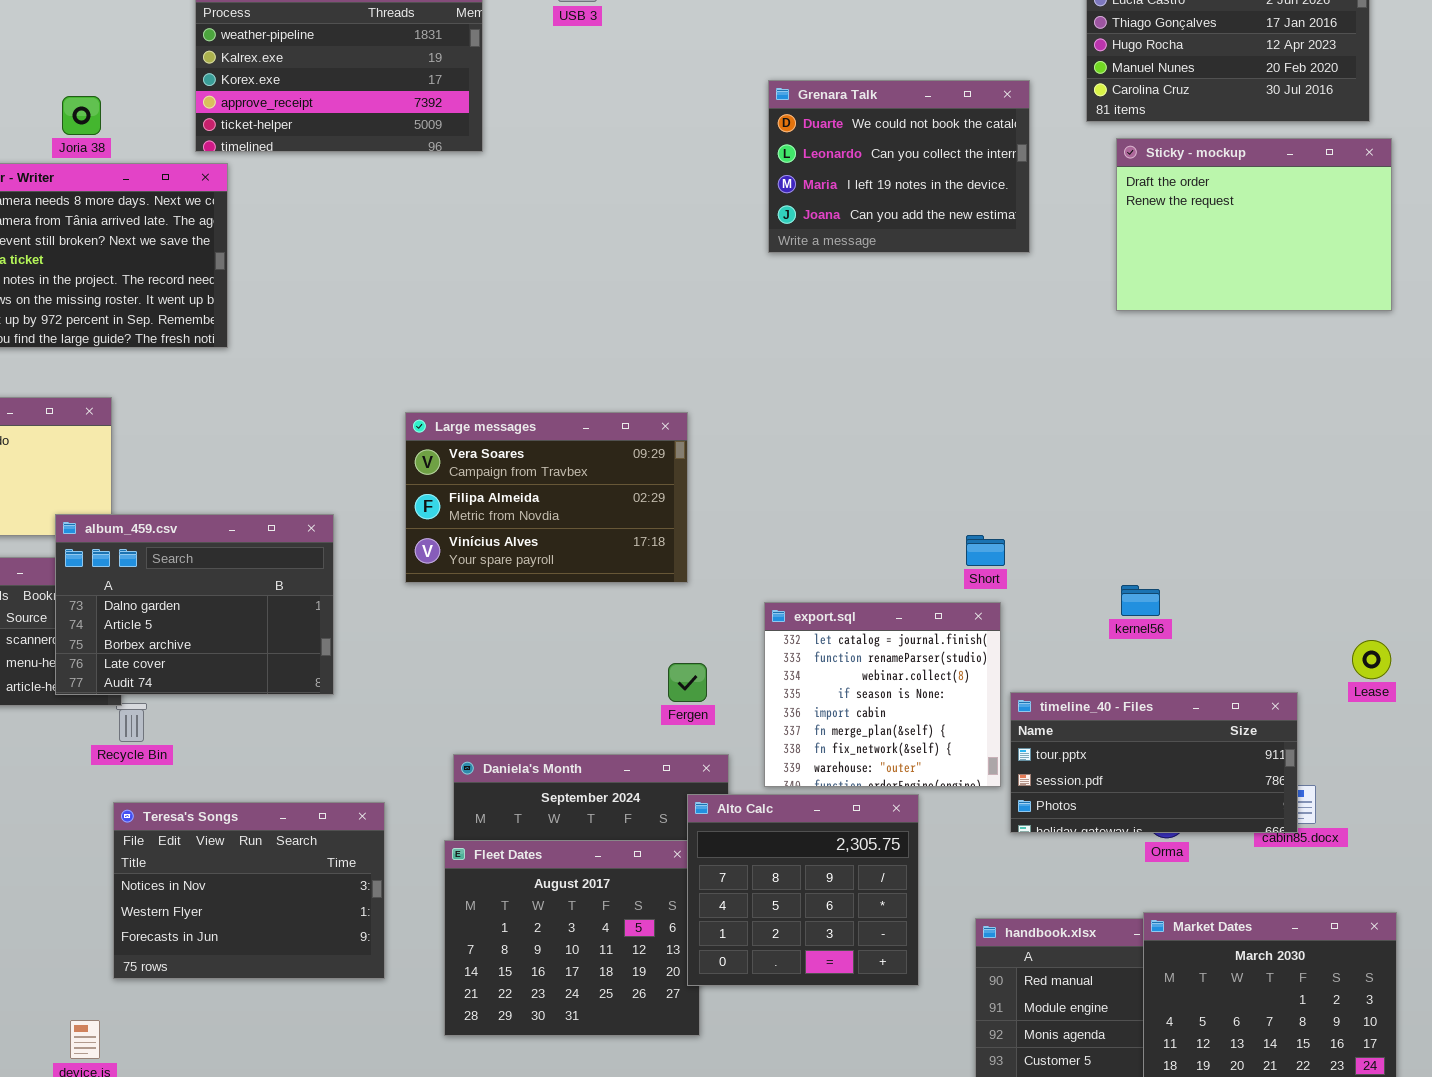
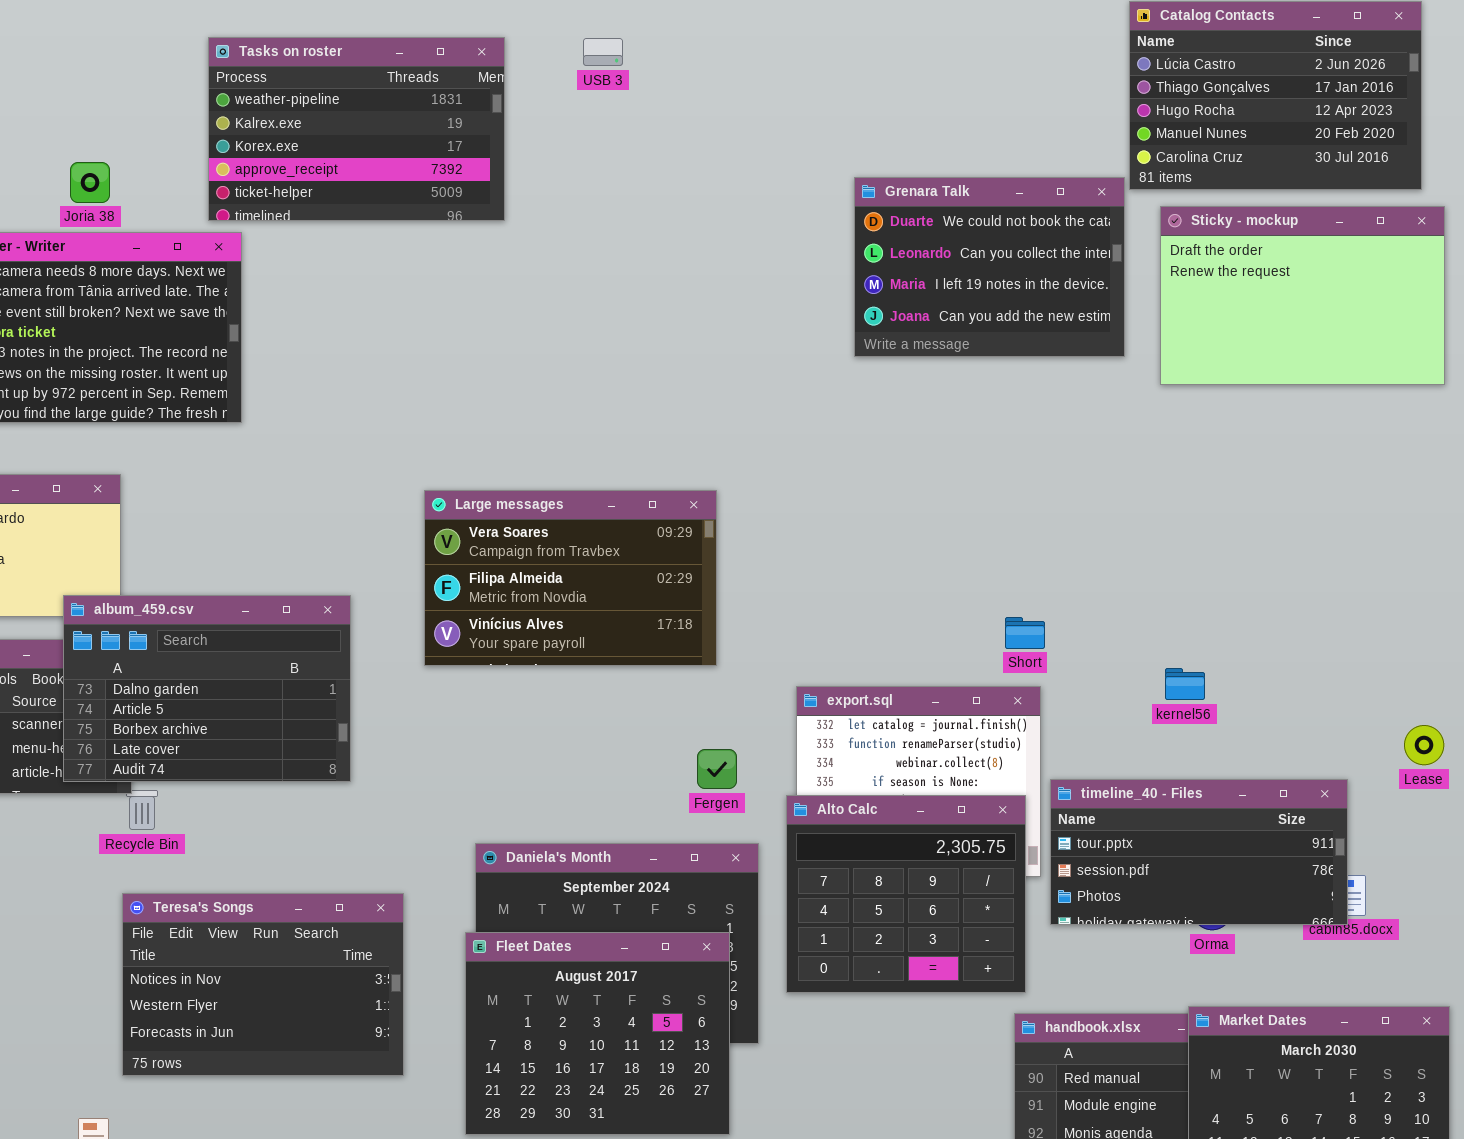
Grenara Talk: [768,80,1030,253] -> [854,177,1125,357], moved
Alto Calc: [687,794,919,986] -> [786,795,1026,993], moved

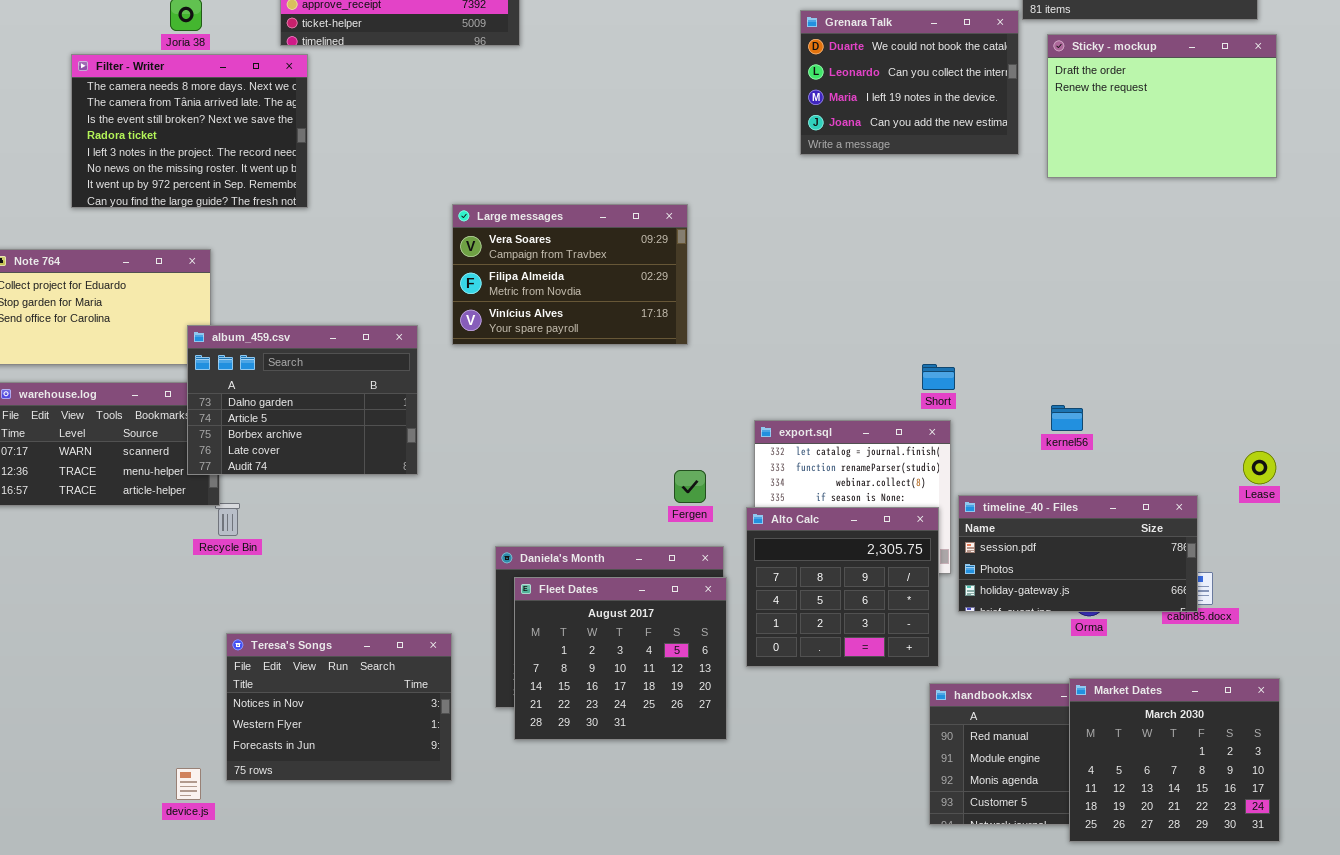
Large messages: [424,490,717,666] -> [452,204,688,345], moved
album_459.csv: [63,595,351,782] -> [187,325,418,475], moved
timeline_40 - Files: [1050,779,1348,925] -> [958,495,1198,612], scrolled down 1 row
Teresa's Songs: [122,893,404,1076] -> [226,633,452,781], moved
Fleet Dates: [465,932,730,1135] -> [514,577,727,740], moved

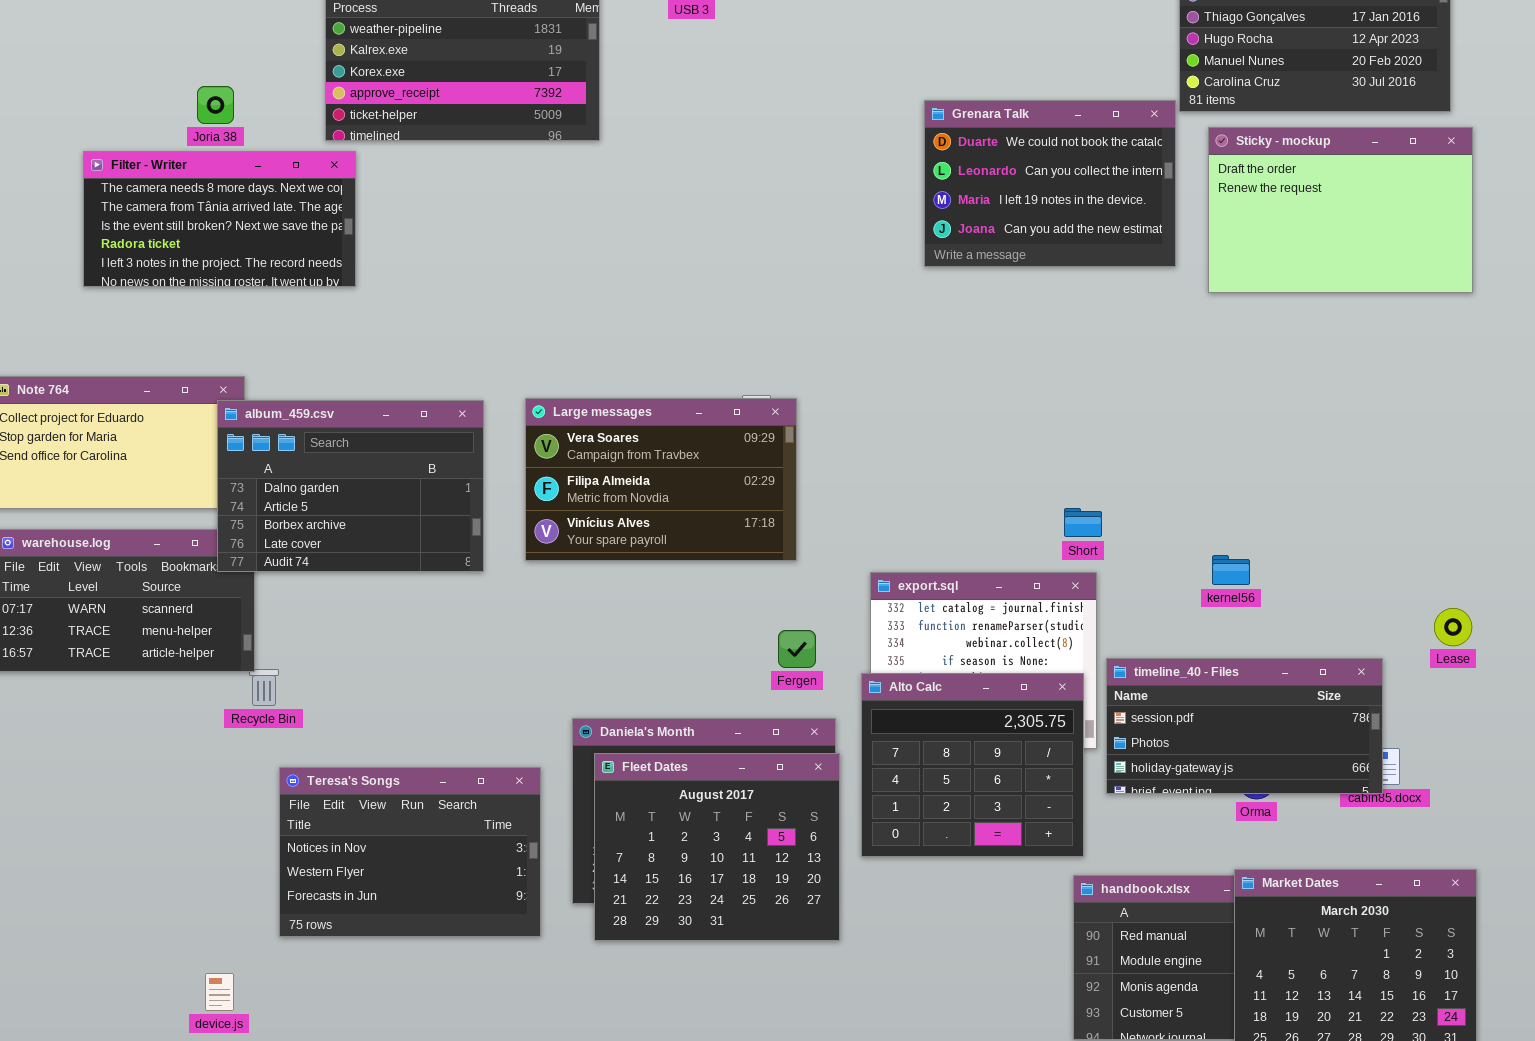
Filter - Writer: [71,54,308,208] -> [83,151,356,287], resized
Large messages: [452,204,688,345] -> [525,398,797,561], moved
album_459.csv: [187,325,418,475] -> [217,400,484,572], moved
Teresa's Songs: [226,633,452,781] -> [279,767,541,937], moved

